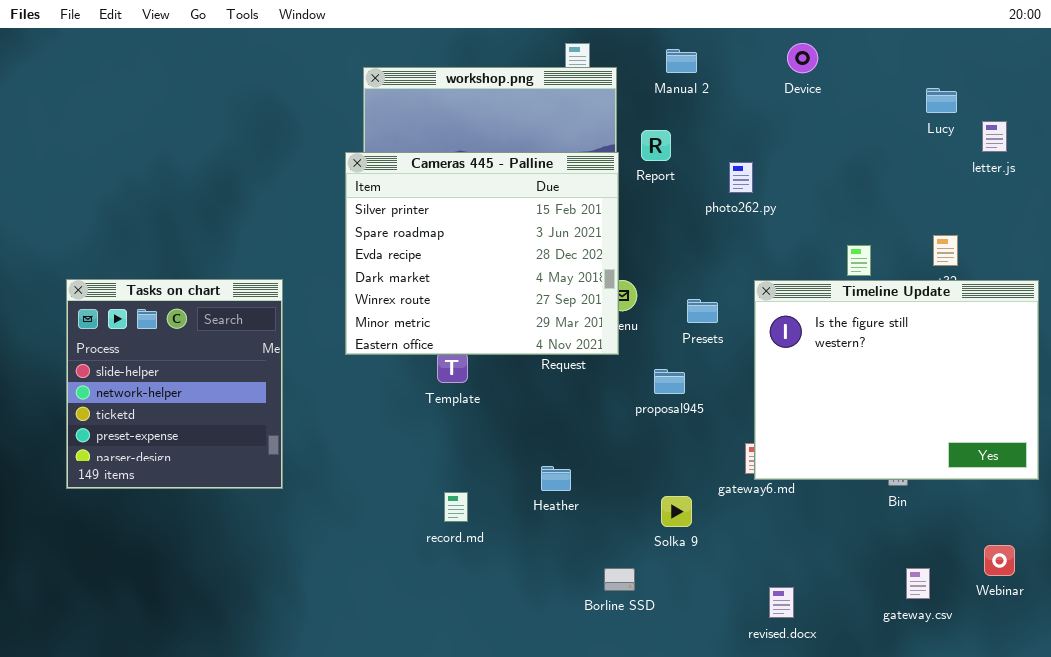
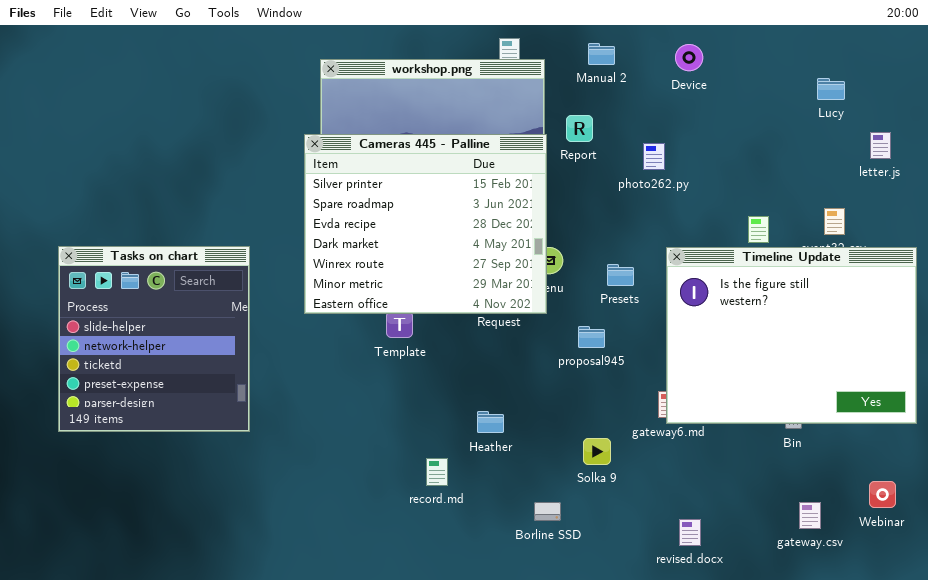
Device: [787,43,818,73] -> [675,44,703,71], moved
letter.js: [982,121,1007,152] -> [870,132,891,159], moved
record.md: [444,492,468,522] -> [426,458,448,486], moved

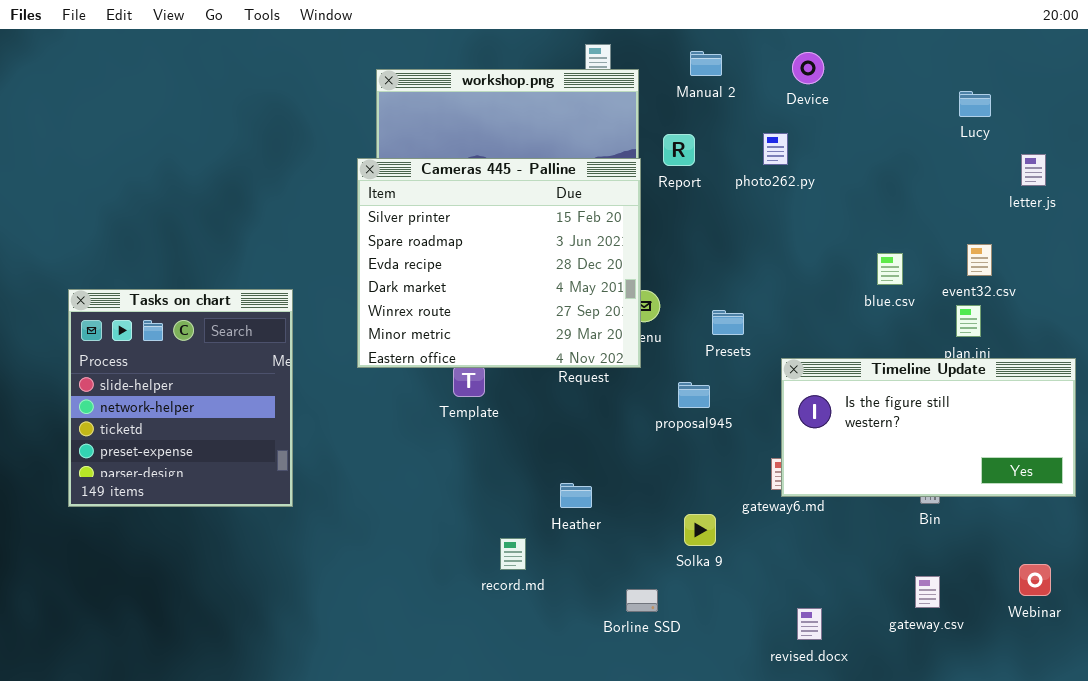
photo262.py: [643,143,665,170] -> [763,133,788,165], moved
Timeline Update: [666,247,917,424] -> [781,358,1076,497], resized
gateway.csv: [799,502,821,529] -> [915,576,940,608], moved

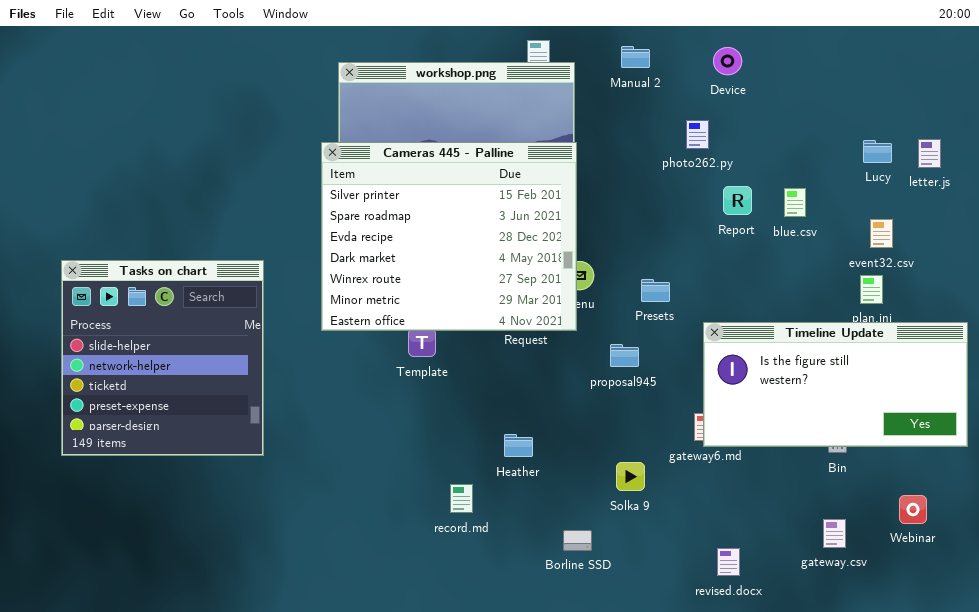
Lucy: [959,91,991,117] -> [863,140,892,163], moved
Report: [663,134,695,166] -> [723,186,752,215], moved
blue.csv: [877,253,903,285] -> [784,188,806,217], moved
Webinar: [1019,564,1051,596] -> [899,495,927,524], moved

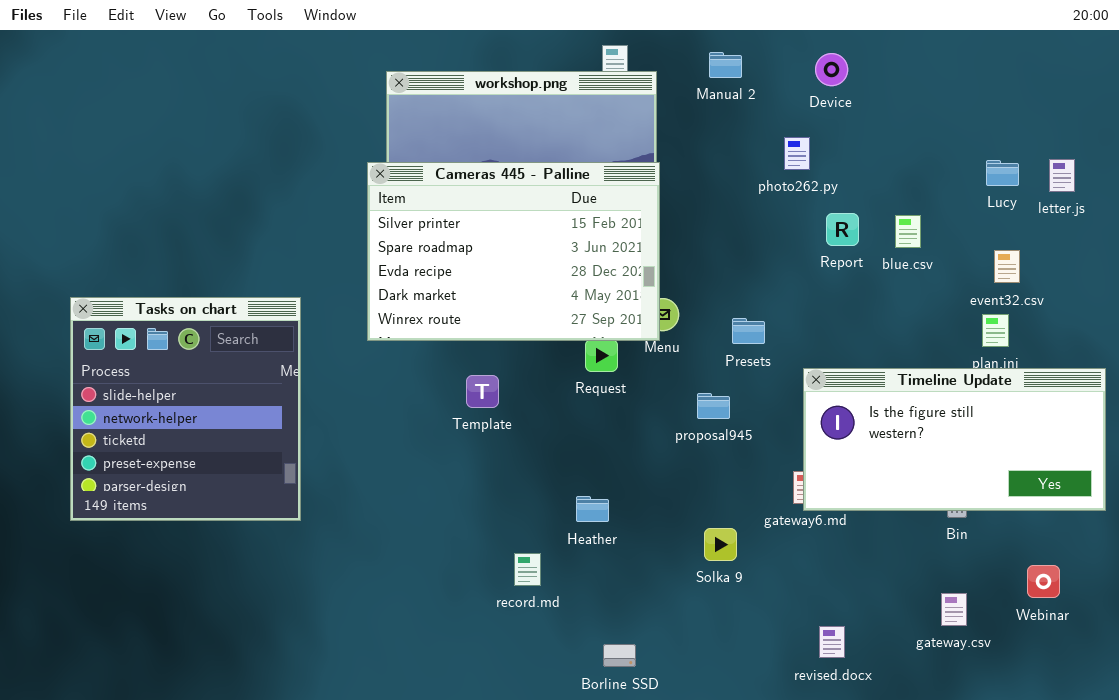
Cameras 445 - Palline: [321,142,577,331] -> [367,162,660,341], resized
Borline SSD: [563,530,592,551] -> [603,644,636,667], moved

